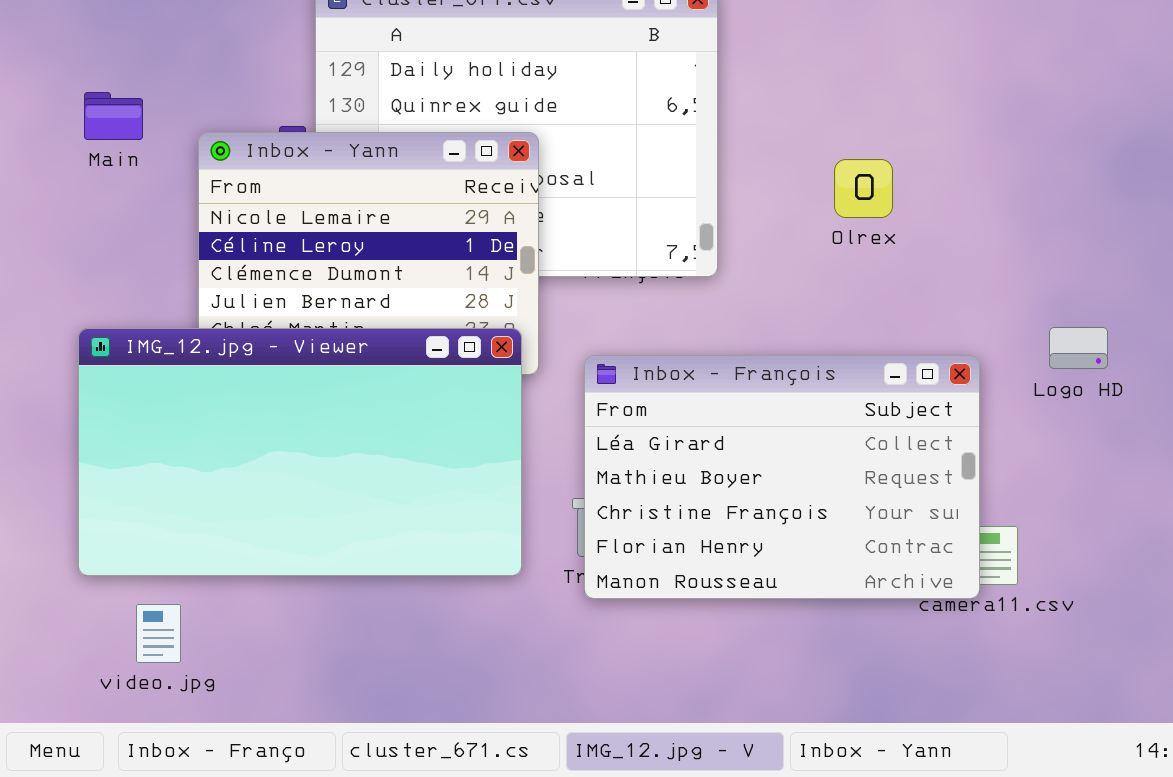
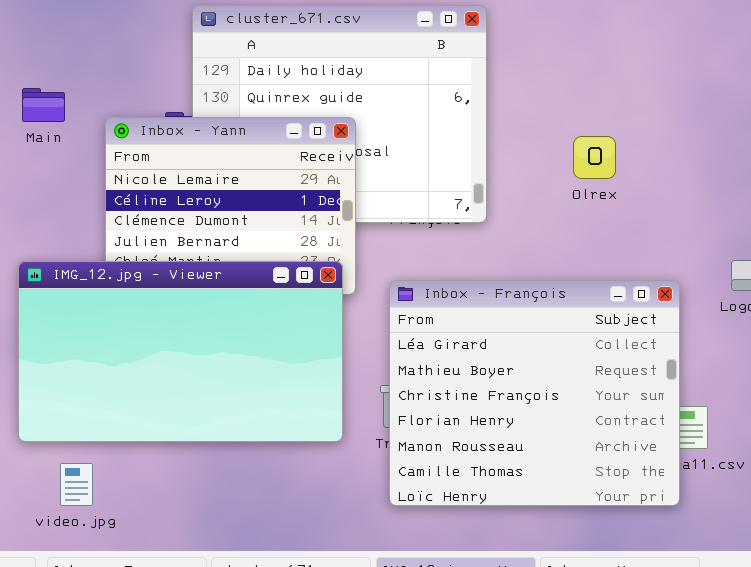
Inbox - François: [584,355,980,599] -> [389,280,680,506], resized

